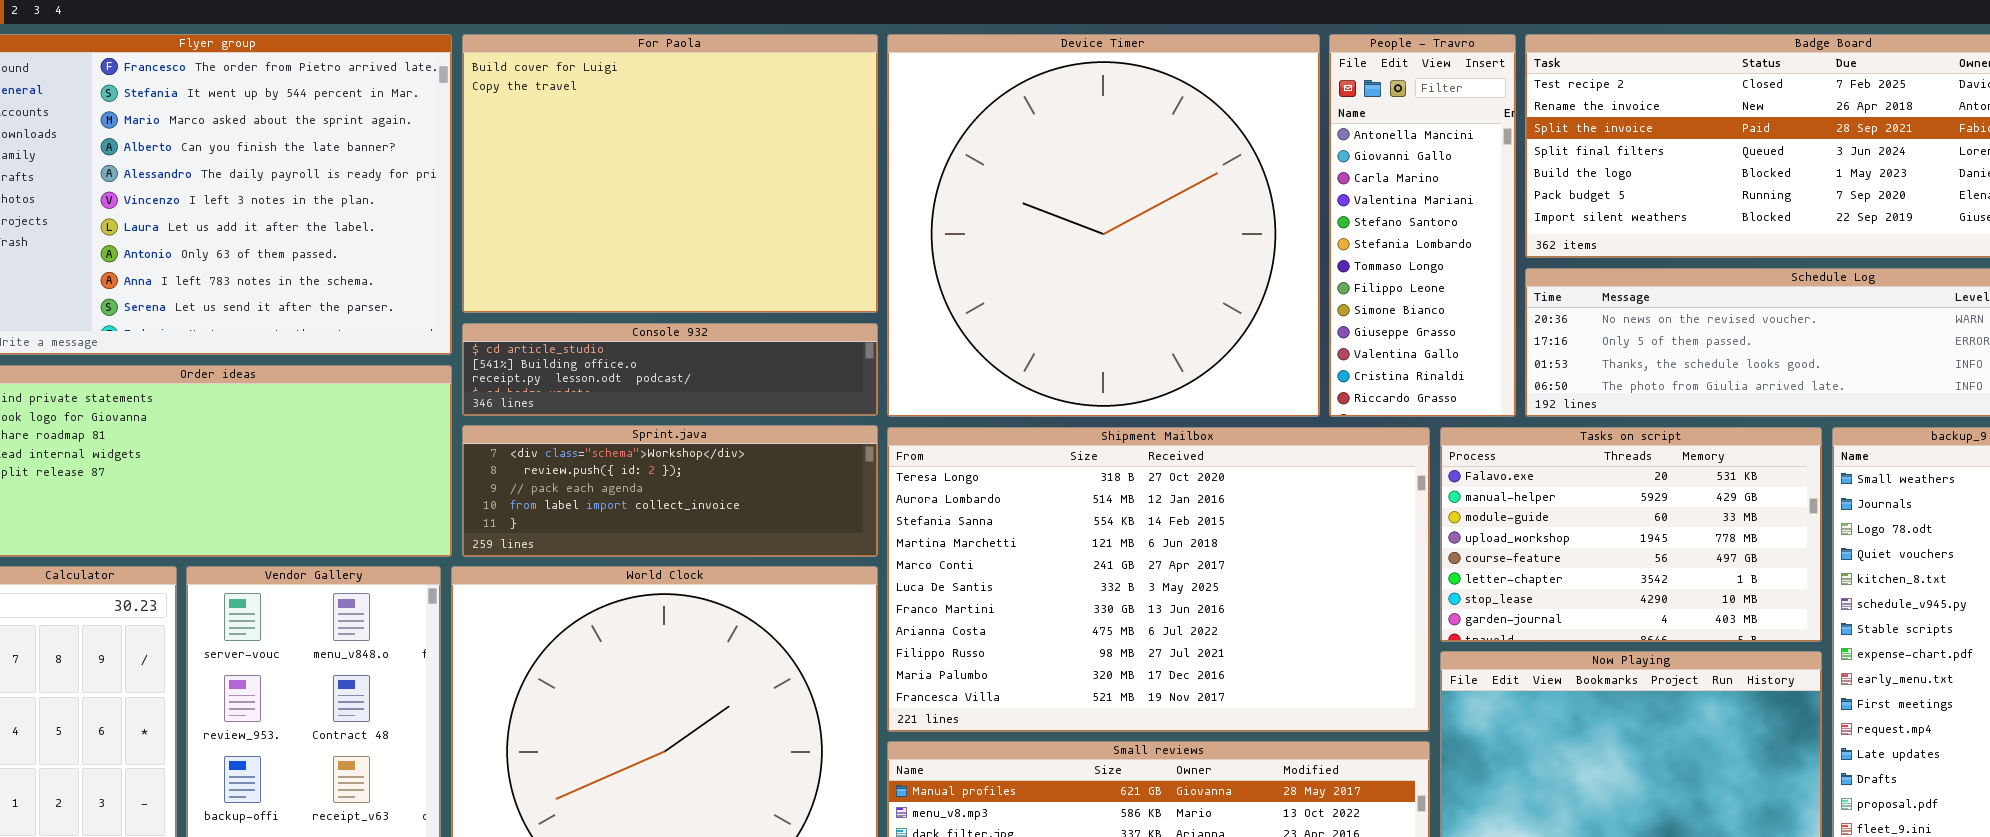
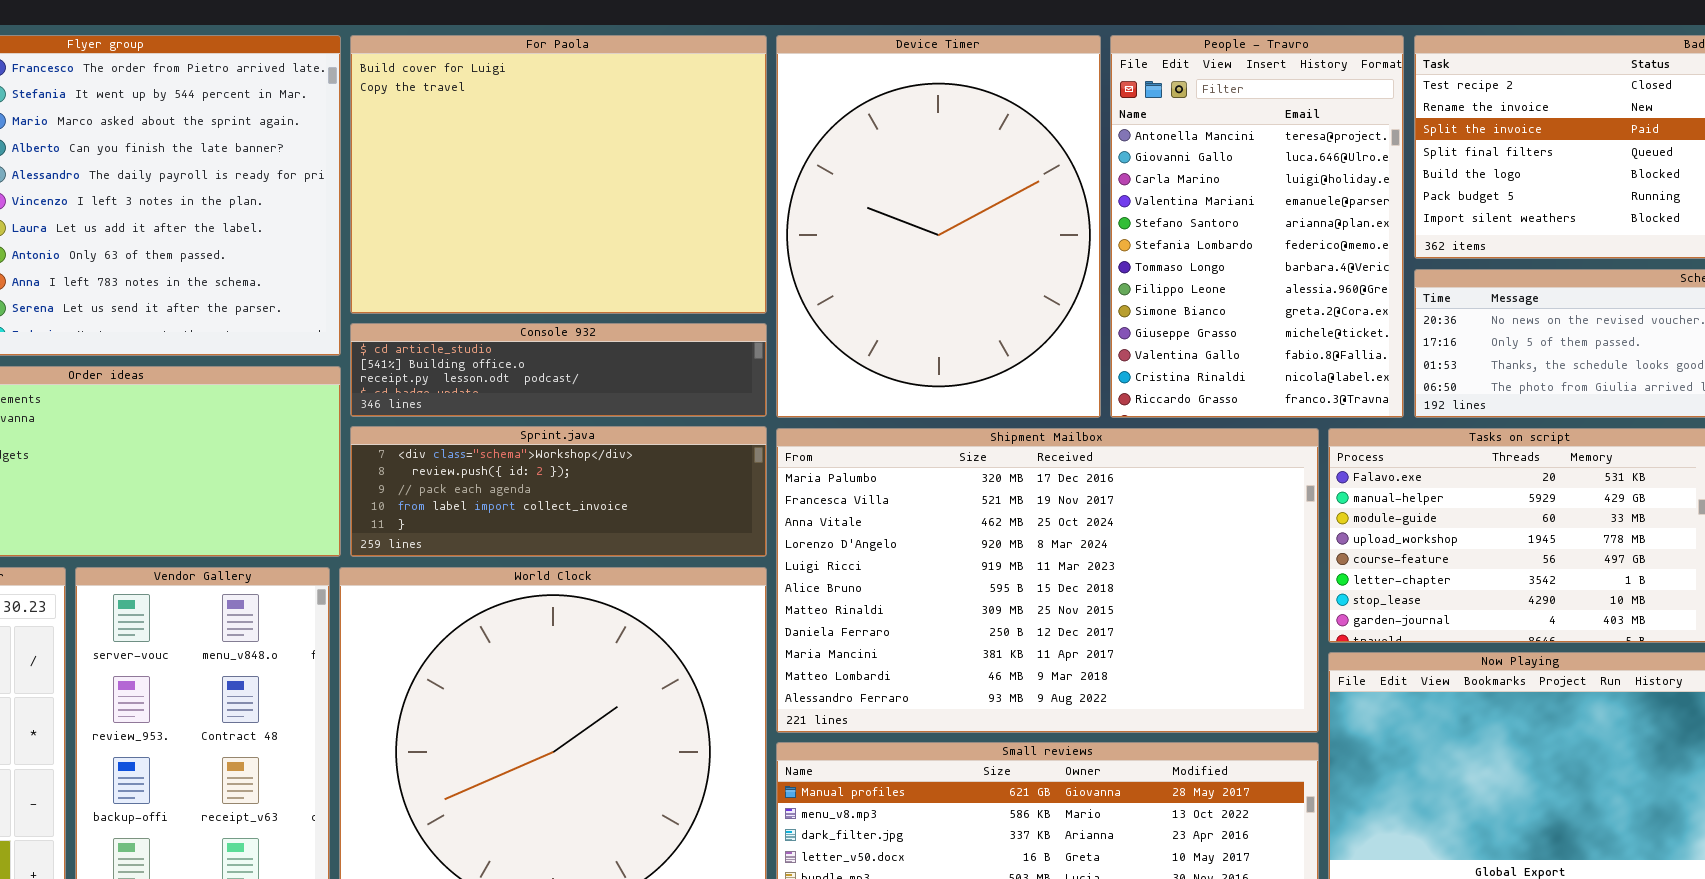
Device Timer: [887,34,1320,417] -> [776,35,1101,418], resized
People - Travro: [1329,34,1516,417] -> [1110,35,1404,418], resized
Shipment Mailbox: [887,427,1430,732] -> [776,428,1319,733], scrolled down 9 rows

